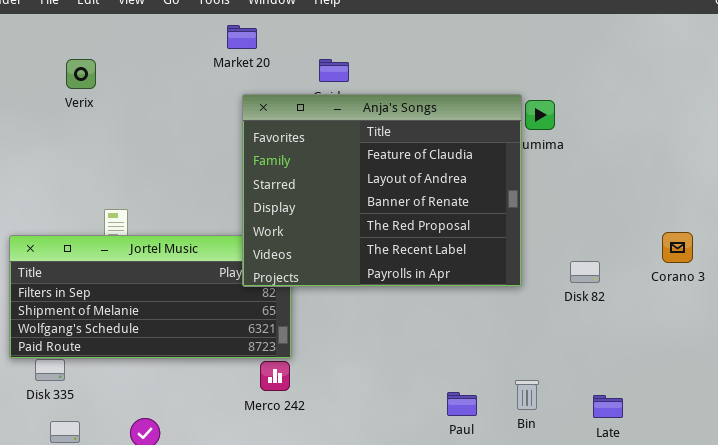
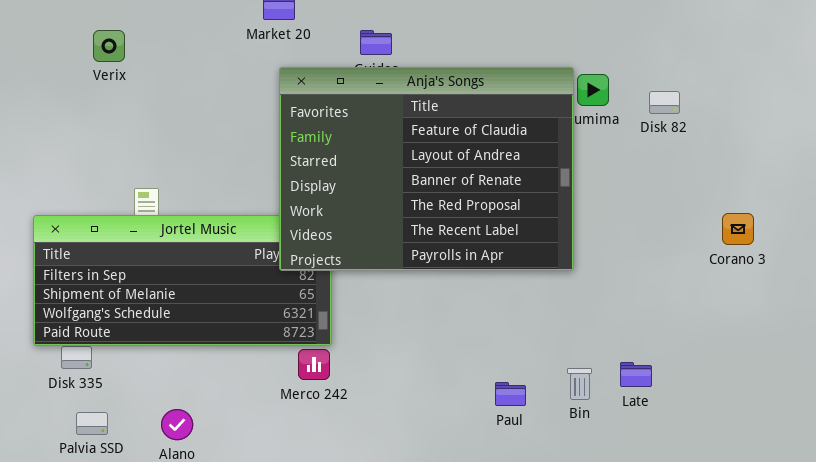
Disk 82: [570,261,600,283] -> [649,91,680,114], moved
Late: [593,395,623,418] -> [620,362,652,387], moved

